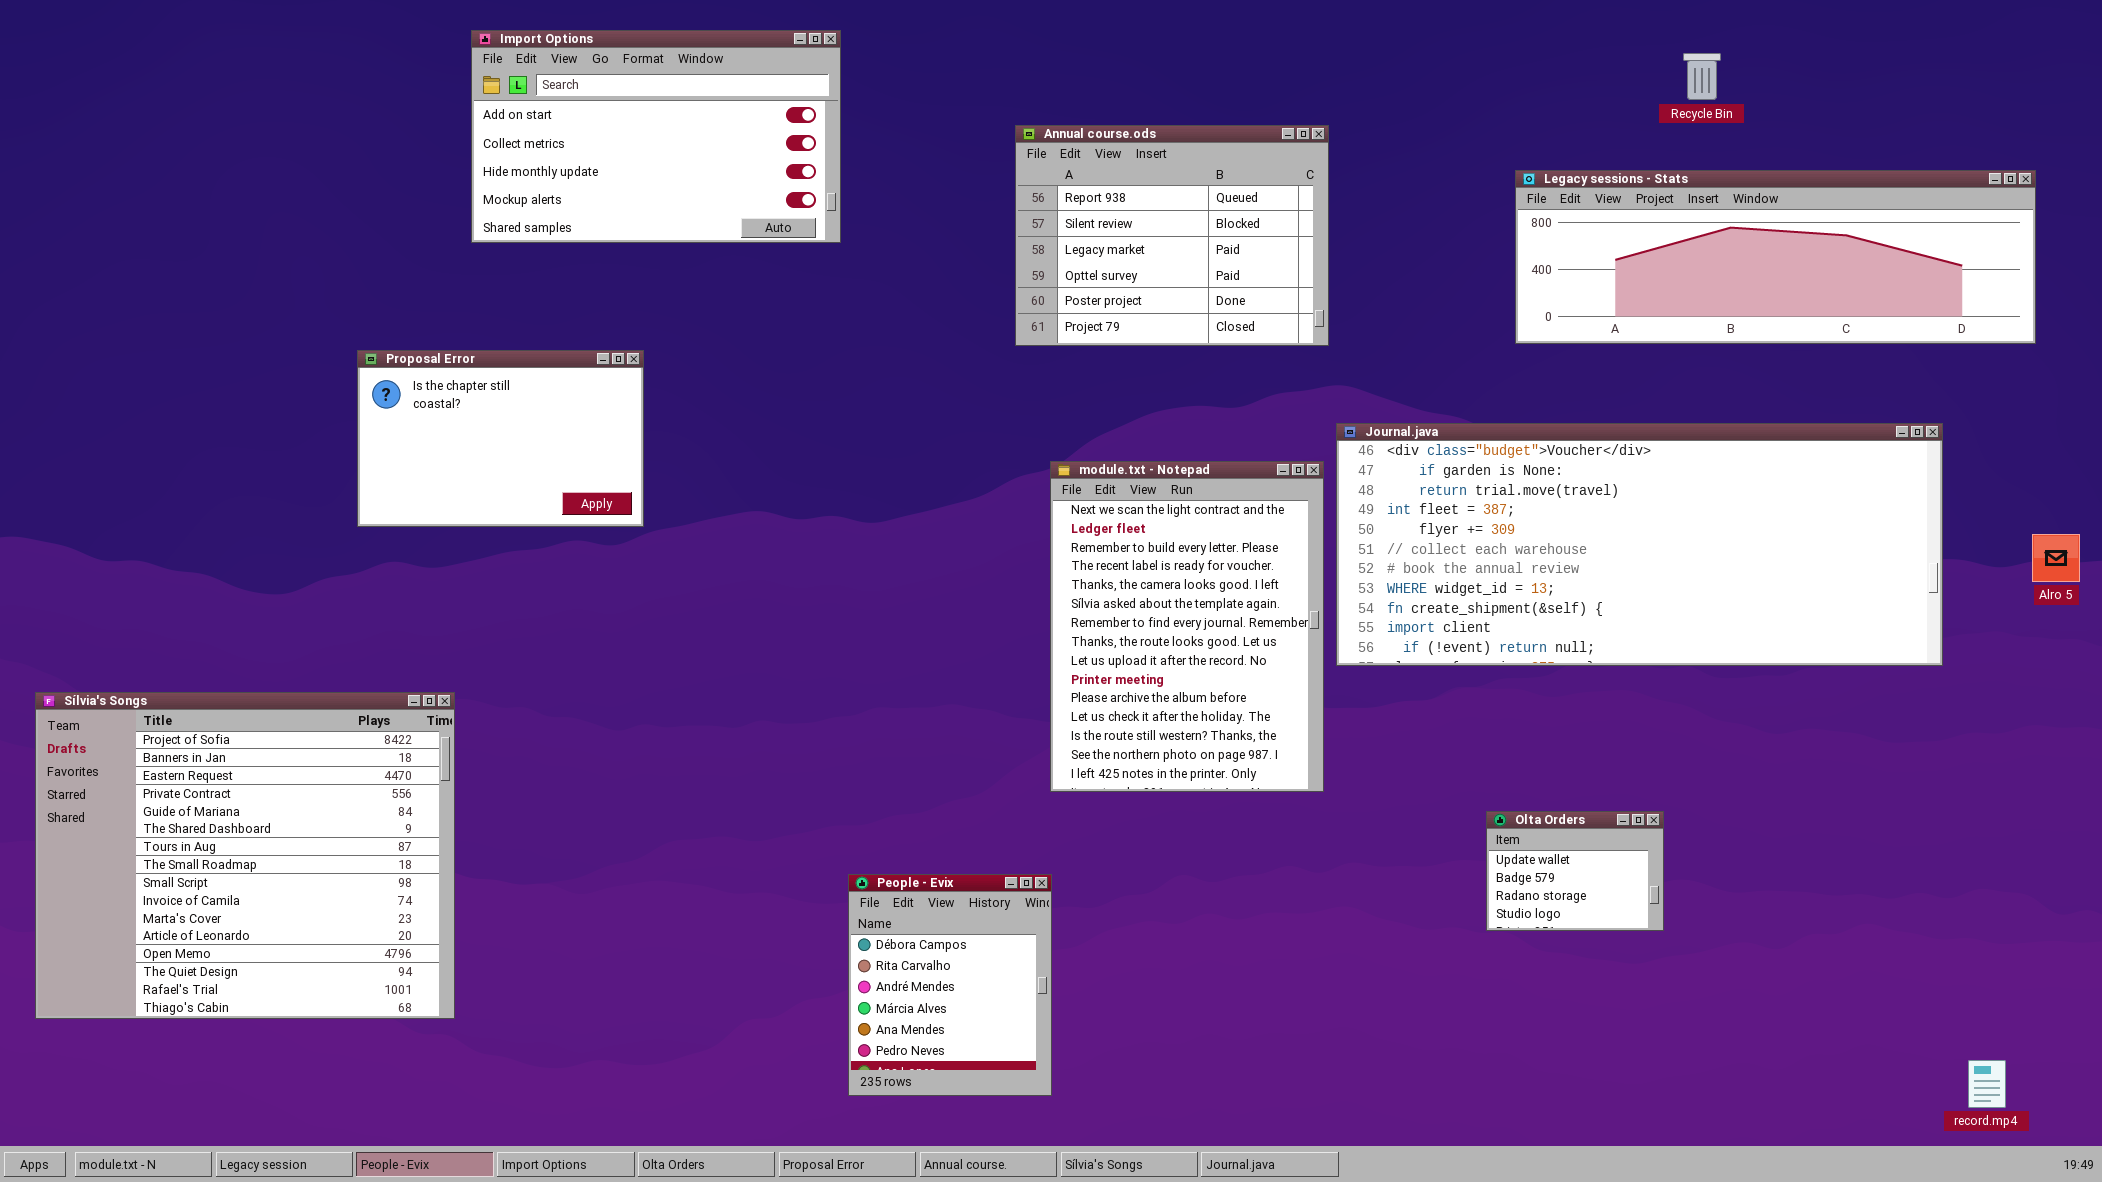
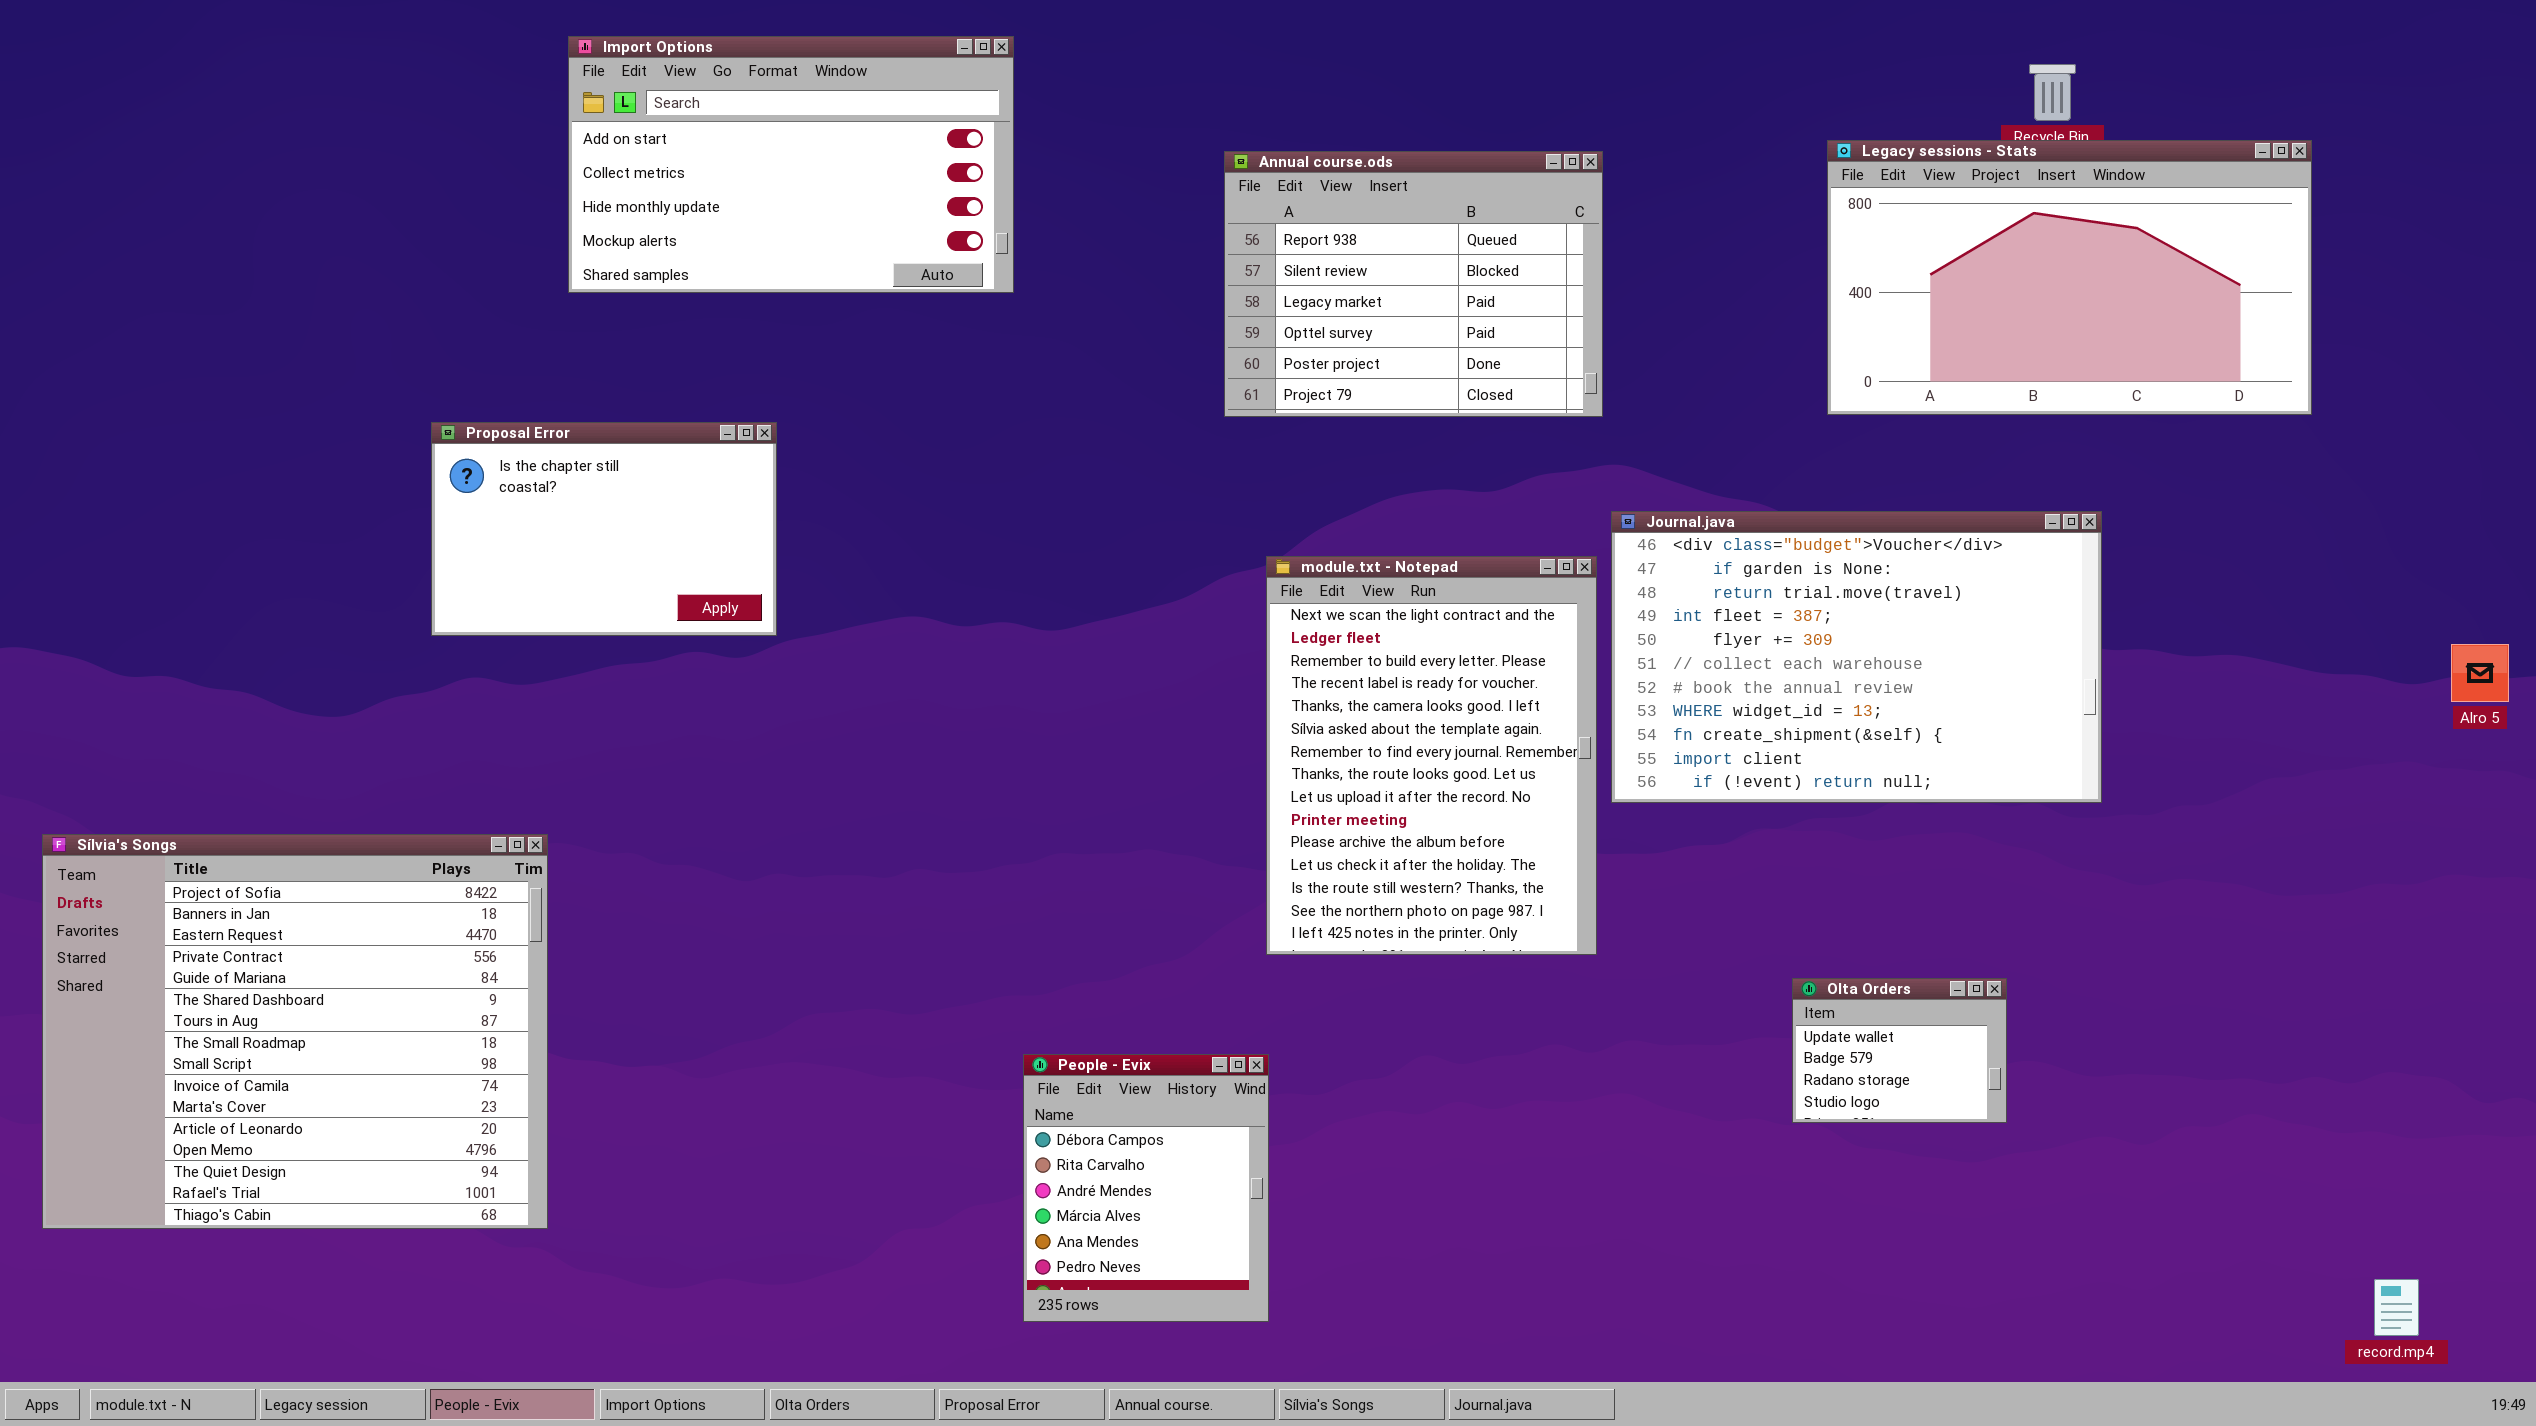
Legacy sessions - Stats: [1515,170,2036,344] -> [1827,140,2312,415], resized
Journal.java: [1336,423,1943,666] -> [1611,511,2102,803], resized

